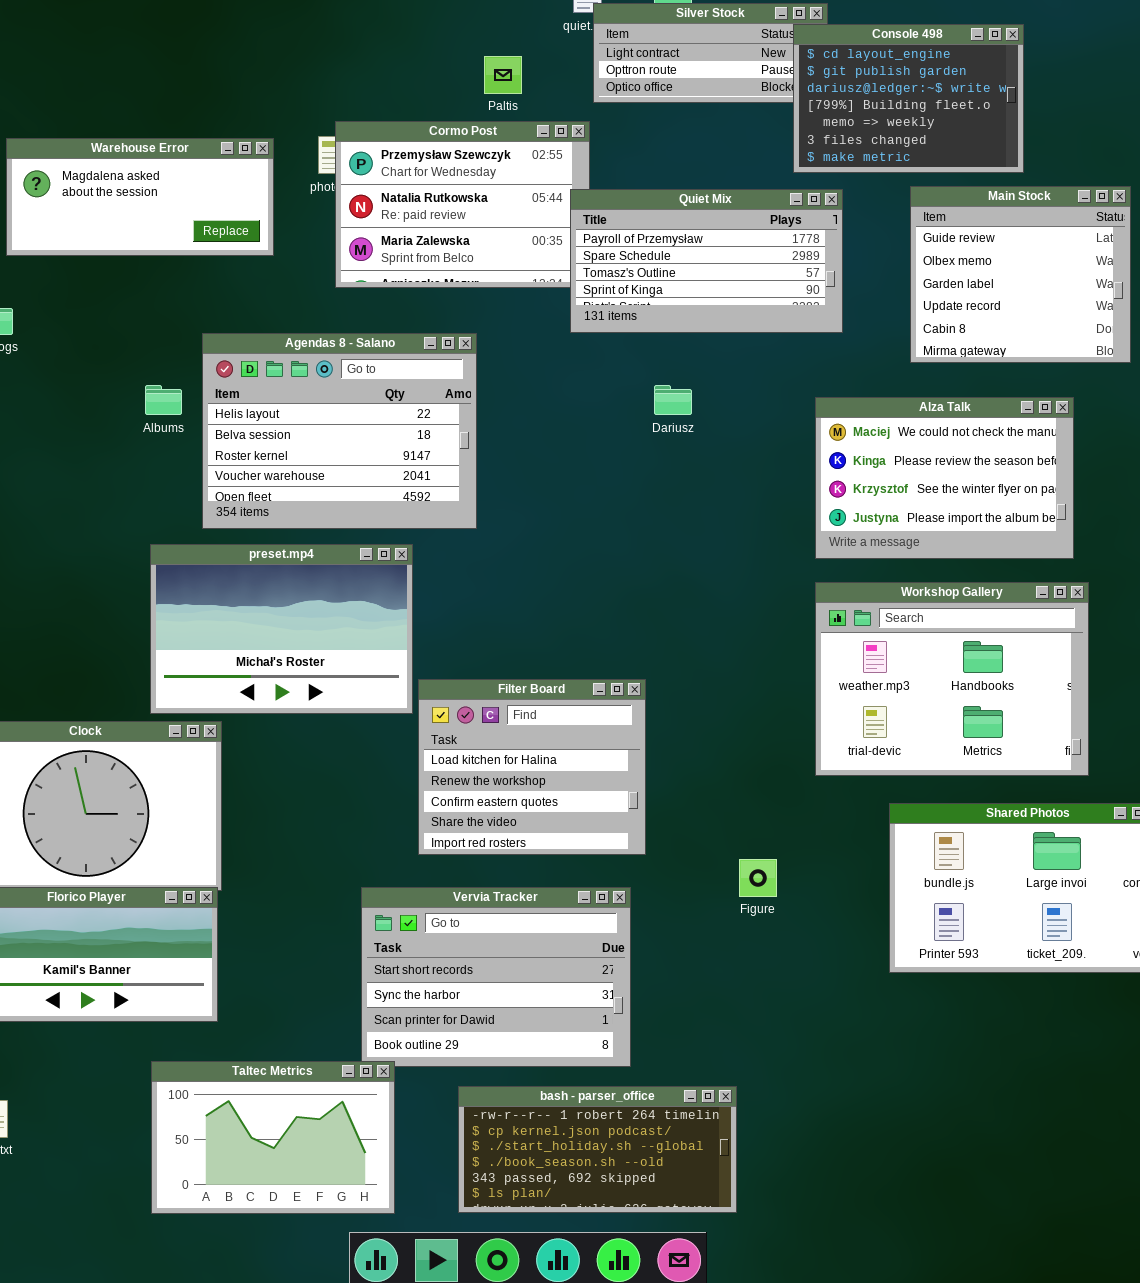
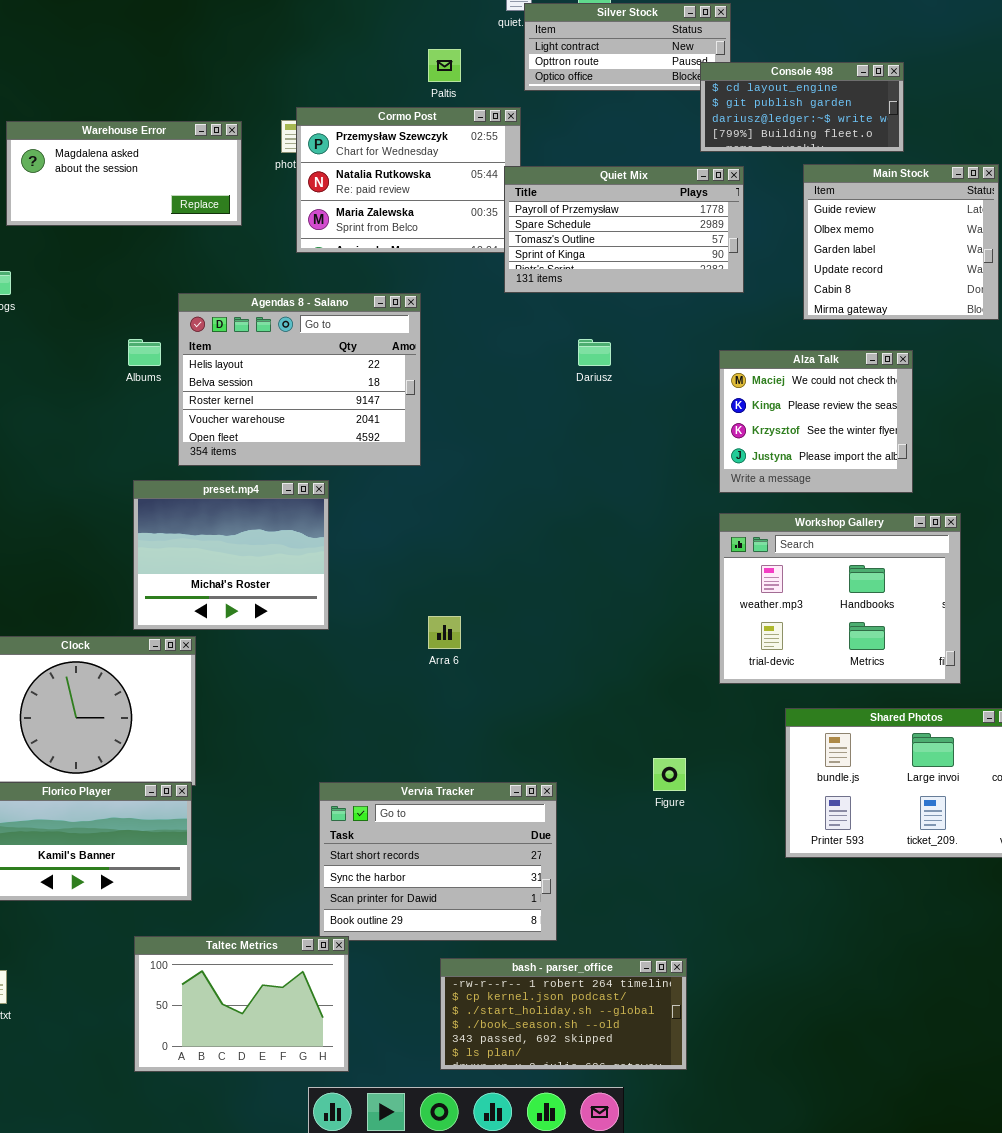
Console 498: [793,24,1024,173] -> [700,62,904,152], resized
Alza Talk: [815,397,1074,559] -> [719,350,913,493], resized
preset.mp4: [150,544,413,714] -> [133,480,329,630], resized
Filter Board: [418,679,646,855] -> none, closed
bash - parser_office: [458,1086,737,1213] -> [440,958,687,1070], moved

